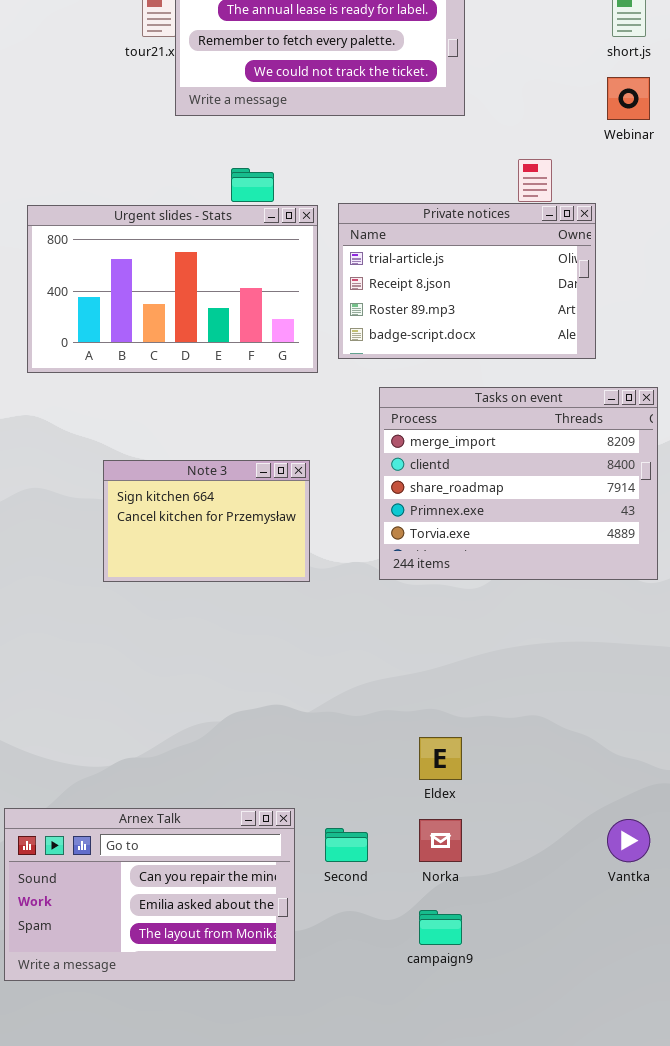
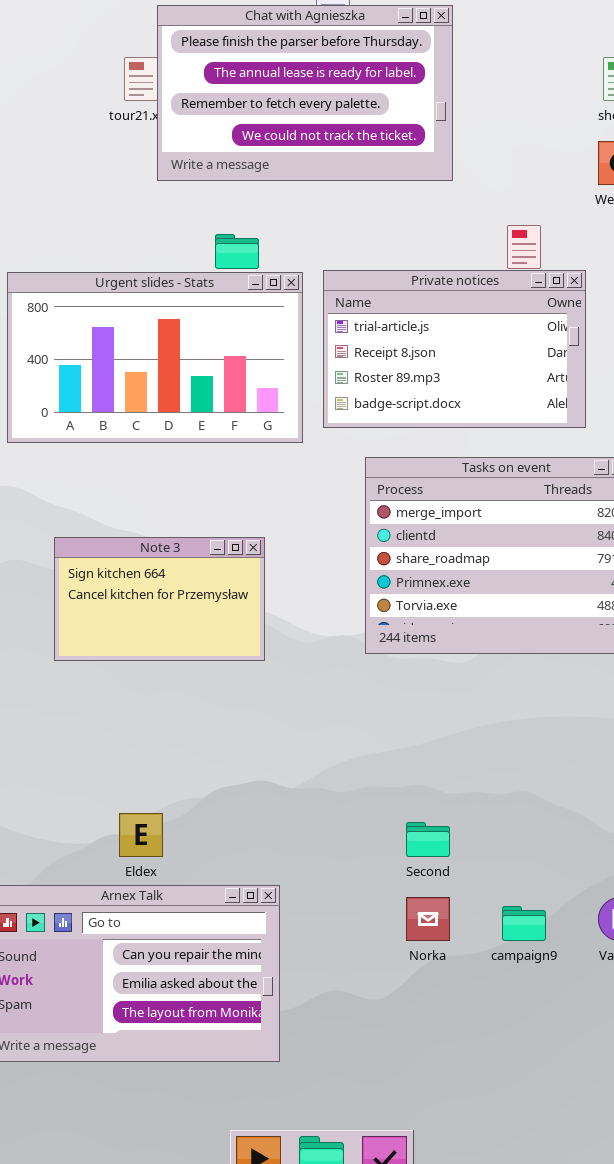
Note 3: [103,460,310,582] -> [54,537,265,661], moved
Eldex: [419,737,462,780] -> [119,813,163,857], moved
Second: [325,828,368,862] -> [406,822,450,857], moved
campaign9: [419,910,462,945] -> [502,906,546,941], moved

